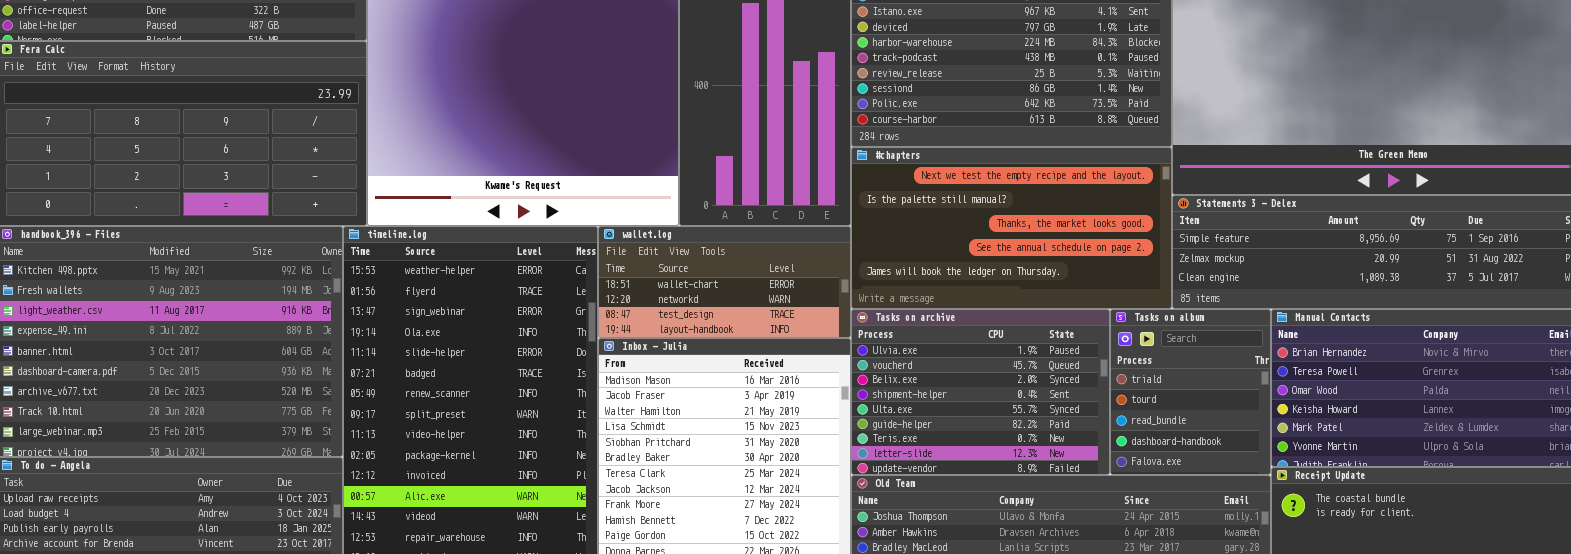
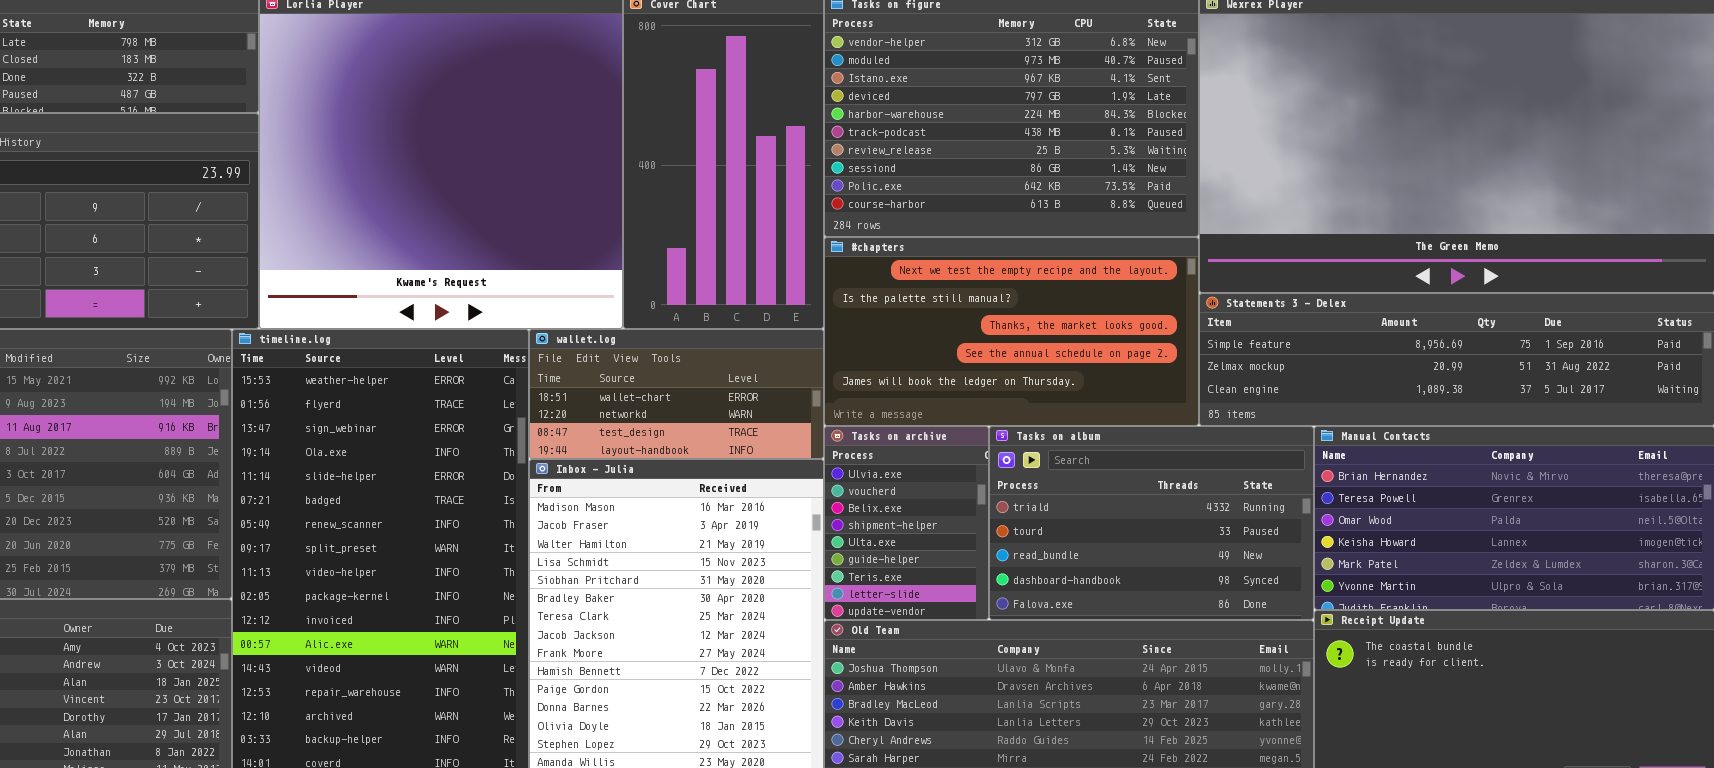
Tasks on archive: [851,309,1110,475] -> [824,426,989,620], resized
Tasks on album: [1110,309,1271,475] -> [989,426,1314,620], resized

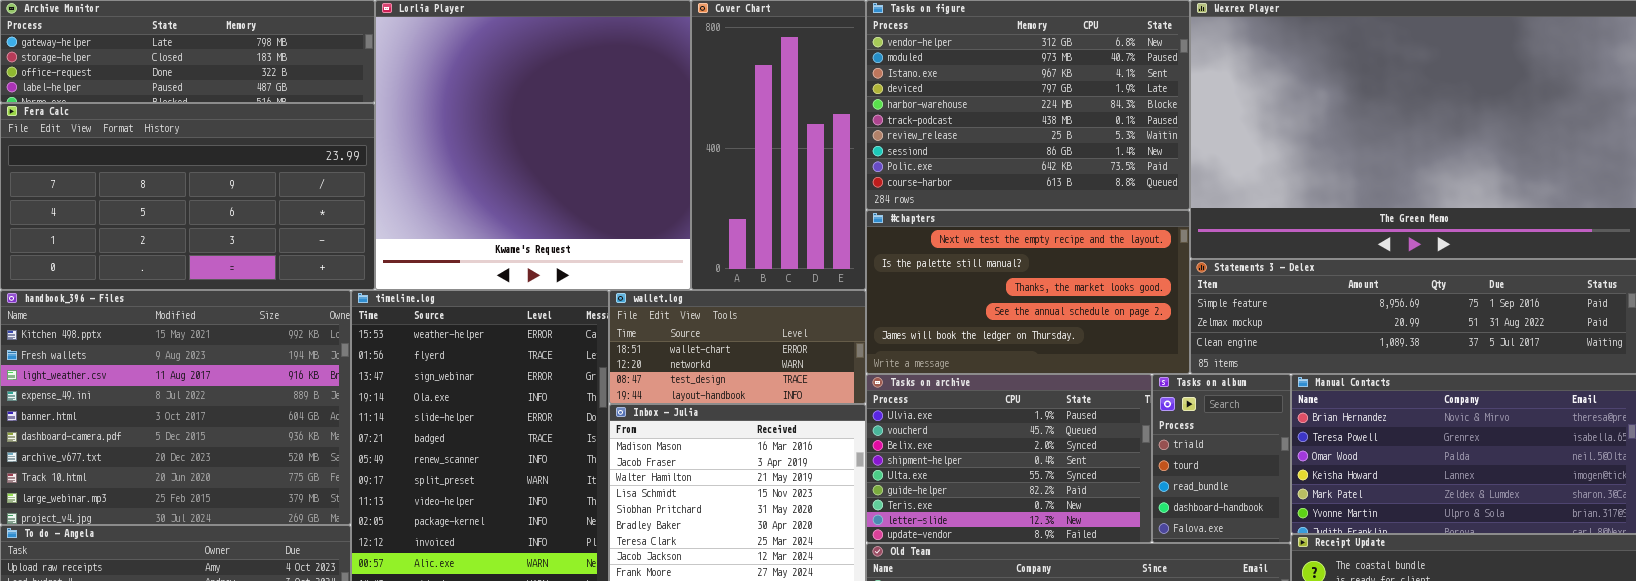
Tasks on archive: [824,426,989,620] -> [866,374,1152,543], resized
Tasks on album: [989,426,1314,620] -> [1152,374,1291,543], resized

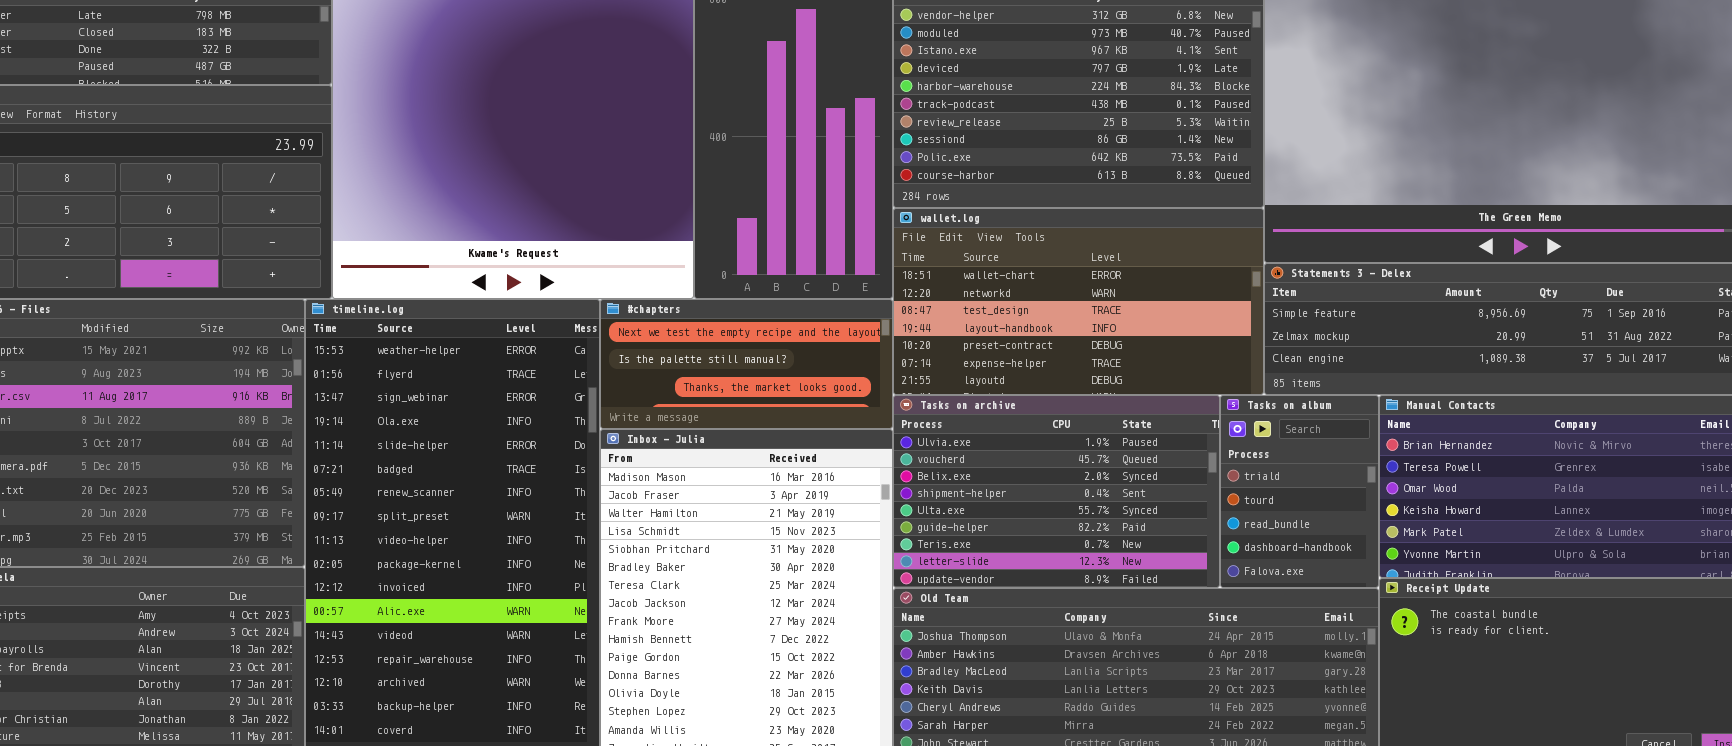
#chapters: [866,210,1190,374] -> [600,299,893,429], moved, resized
wallet.log: [609,290,866,404] -> [893,208,1264,395], moved, resized

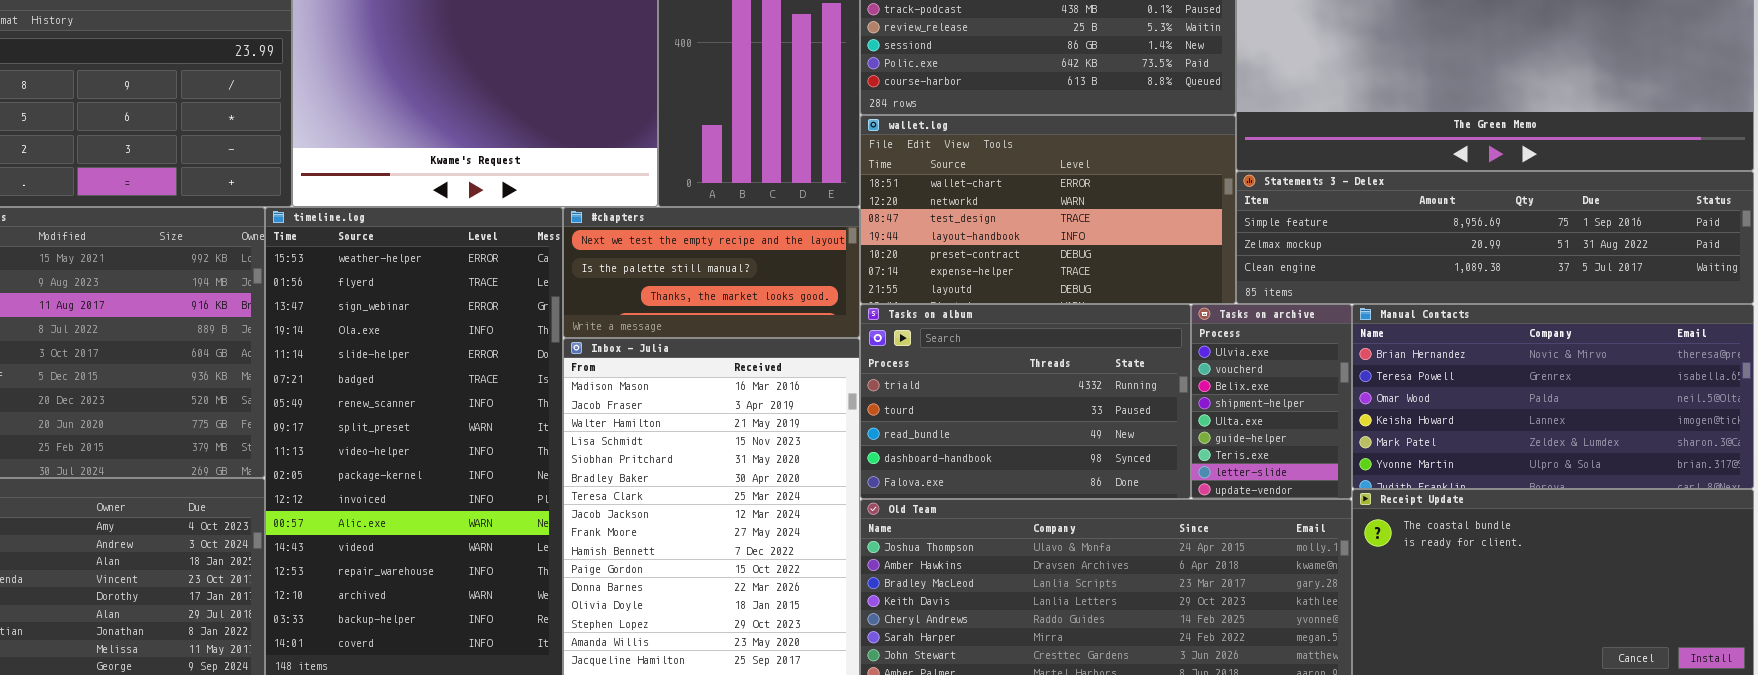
Tasks on archive: [893,395,1220,588] -> [1191,304,1352,499], moved, resized
Tasks on album: [1220,395,1379,588] -> [860,304,1191,499], moved, resized

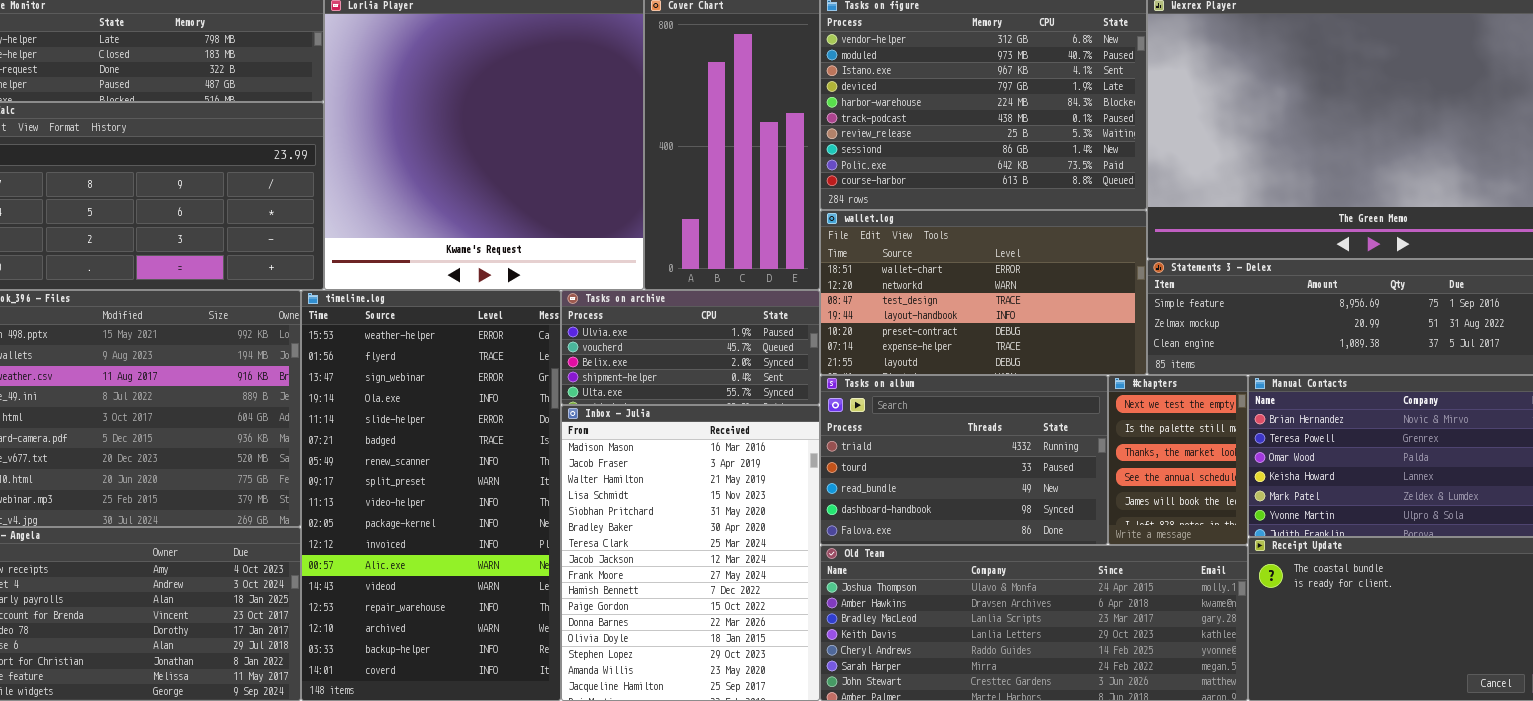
#chapters: [563,207,860,338] -> [1108,375,1248,545], moved, resized
Tasks on archive: [1191,304,1352,499] -> [561,290,820,405], moved, resized

